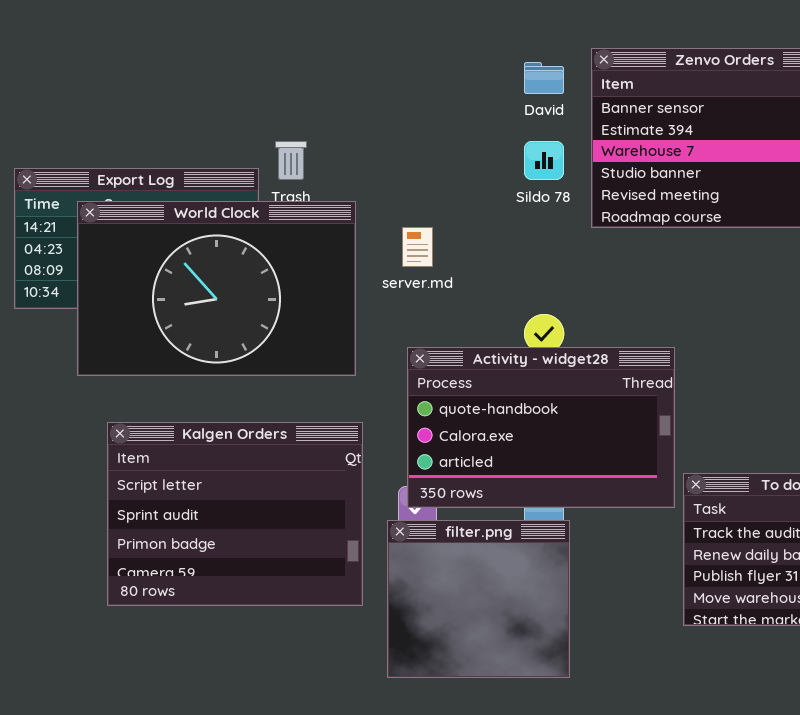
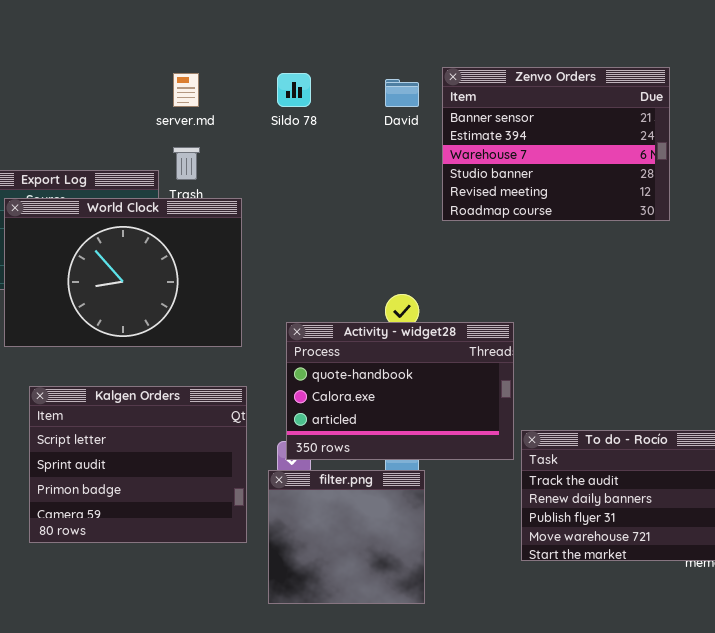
Sildo 78: [524,141,564,180] -> [277,73,311,107], moved
server.md: [402,227,433,267] -> [173,73,199,107], moved

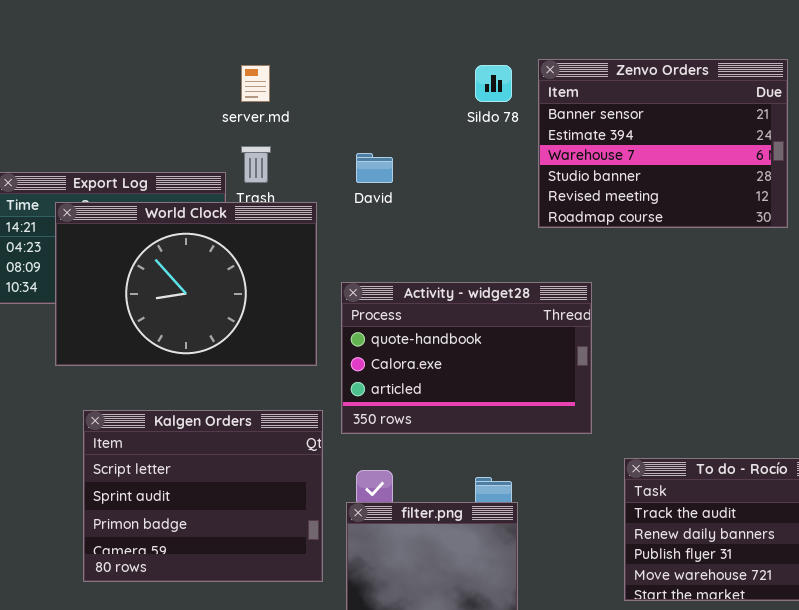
Sildo 78: [277,73,311,107] -> [475,65,512,102], moved
David: [385,79,419,107] -> [356,153,393,183], moved
Activity - widget28: [286,322,514,460] -> [341,282,592,434], moved

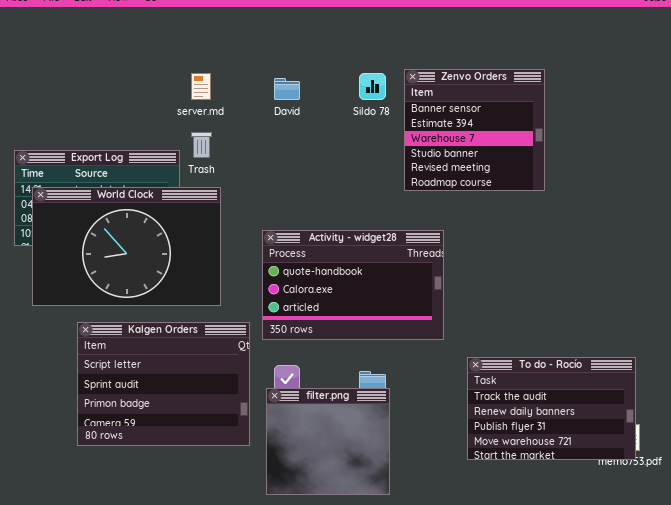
Zenvo Orders: [538,59,788,228] -> [404,69,545,191], resized
David: [356,153,393,183] -> [274,78,300,100], moved
World Clock: [55,202,317,366] -> [32,187,221,306], moved

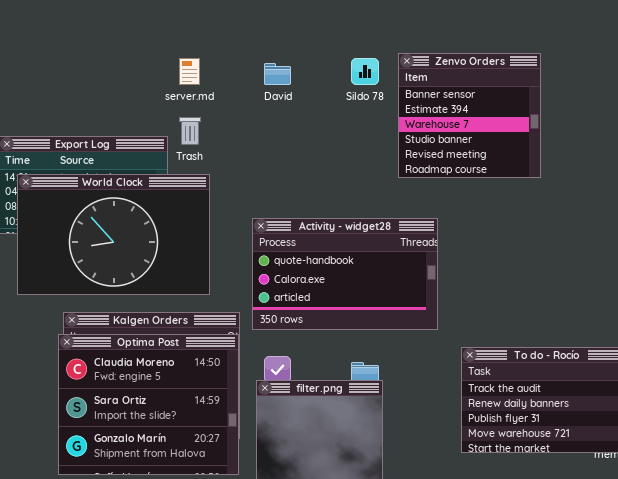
Optima Post: none -> [58,334,239,475], opened

